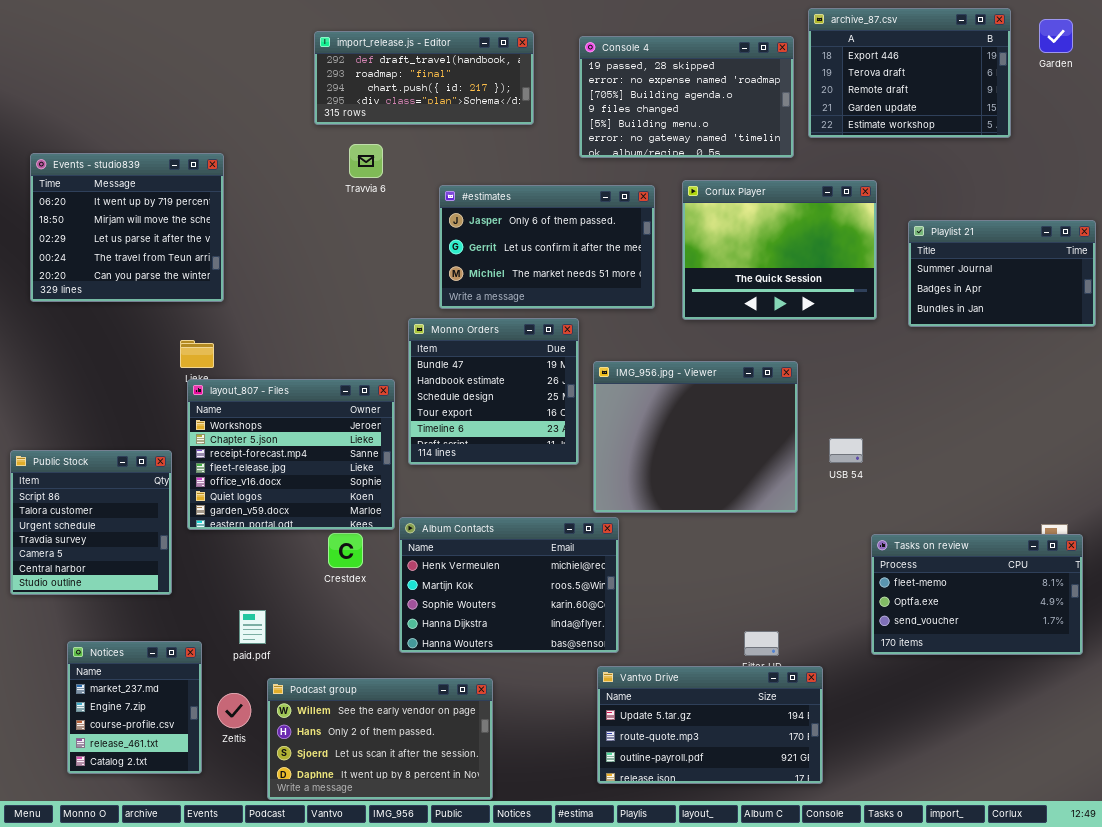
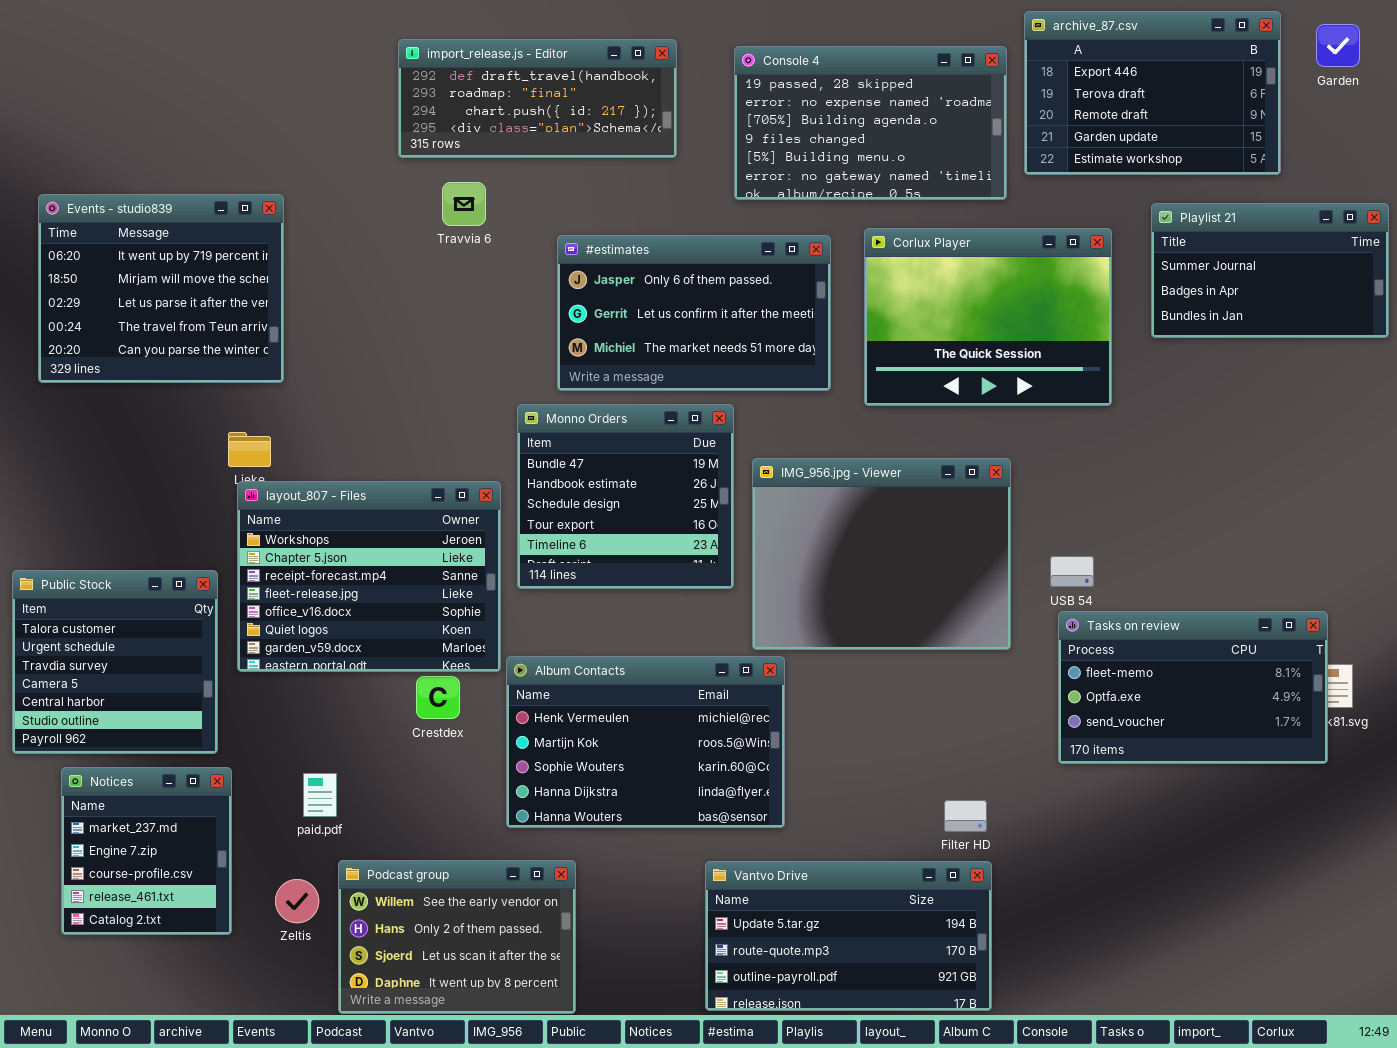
Playlist 21: [908,220,1096,327] -> [1151,203,1389,338], moved
Public Stock: [10,450,172,595] -> [12,570,218,754], scrolled down 1 row
Tasks on review: [871,534,1083,655] -> [1058,611,1328,764], moved
Notices: [67,641,202,774] -> [61,767,232,935], moved
Vantvo Drive: [597,666,823,784] -> [705,861,992,1011], moved
Podcast group: [267,678,493,800] -> [338,860,576,1014], resized

